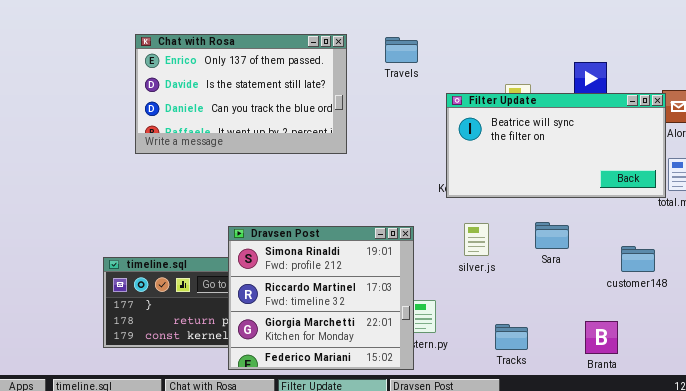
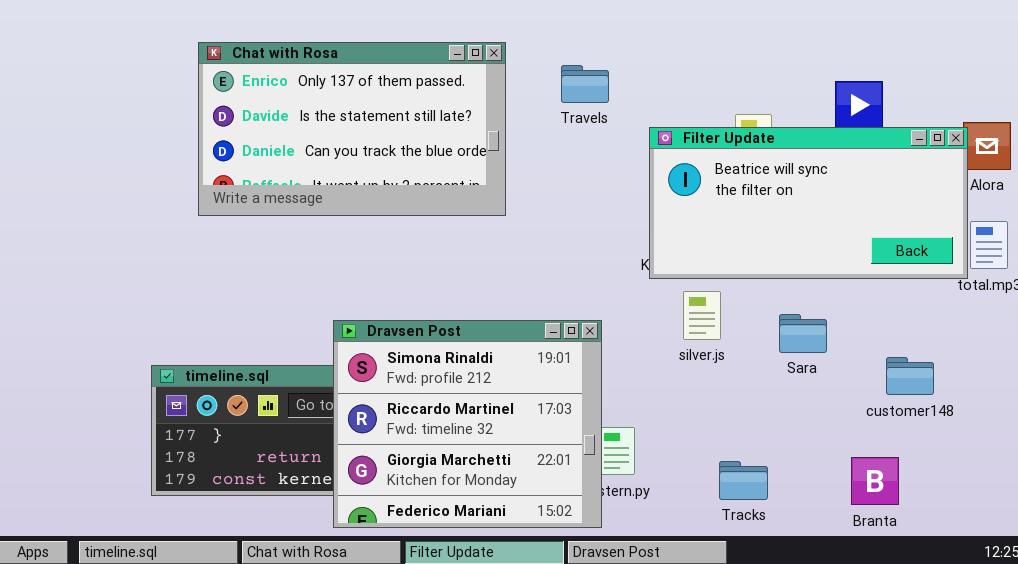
Travels: [385,37,418,63] -> [561,65,609,103], moved
silver.js: [464,223,489,256] -> [683,291,721,340], moved
customer148: [621,246,655,272] -> [886,357,934,395], moved

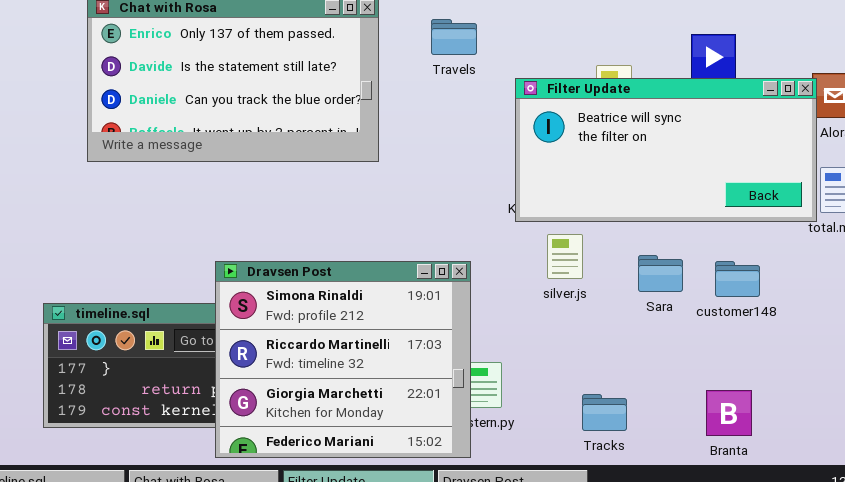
customer148: [886,357,934,395] -> [715,261,760,297], moved

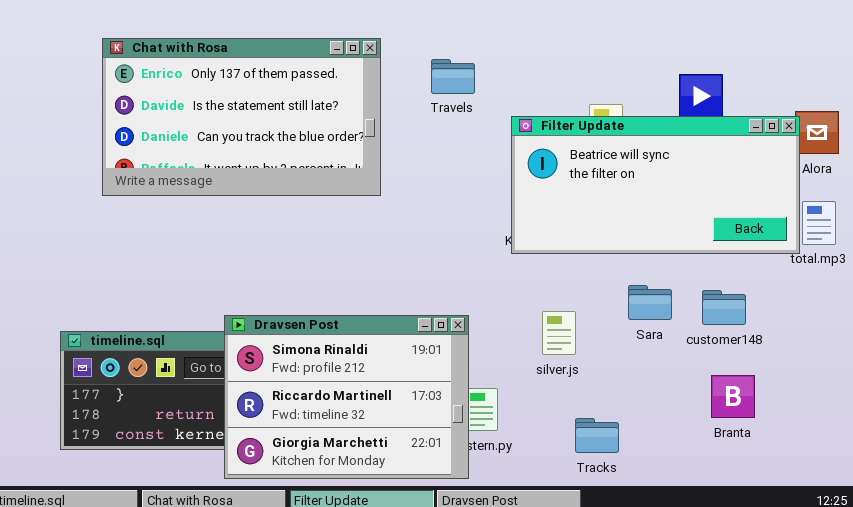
silver.js: [547,234,583,279] -> [542,311,576,355], moved
Dravsen Post: [215,261,471,458] -> [224,315,469,479], resized
Branta: [706,390,752,436] -> [711,375,755,418], moved

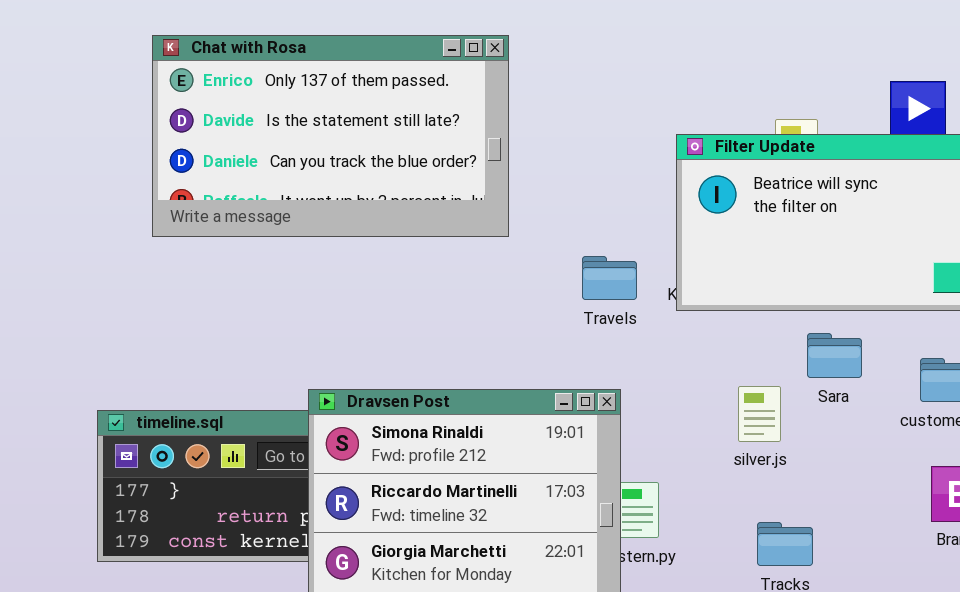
Travels: [431,59,475,94] -> [582,256,637,300], moved
Sara: [628,285,672,320] -> [807,333,862,378], moved
silver.js: [542,311,576,355] -> [738,386,781,442], moved

